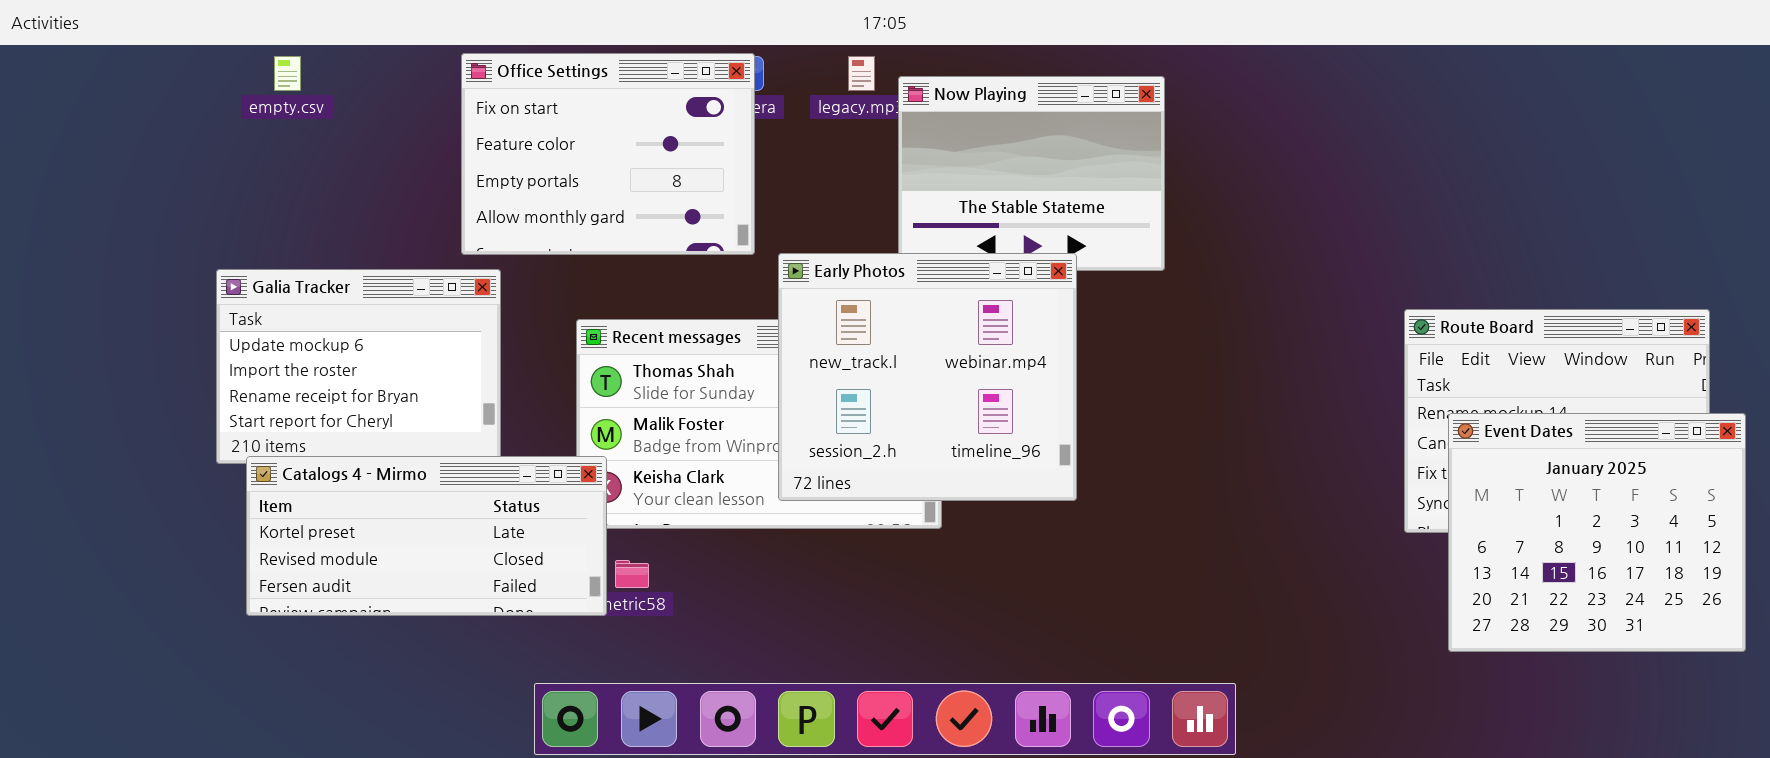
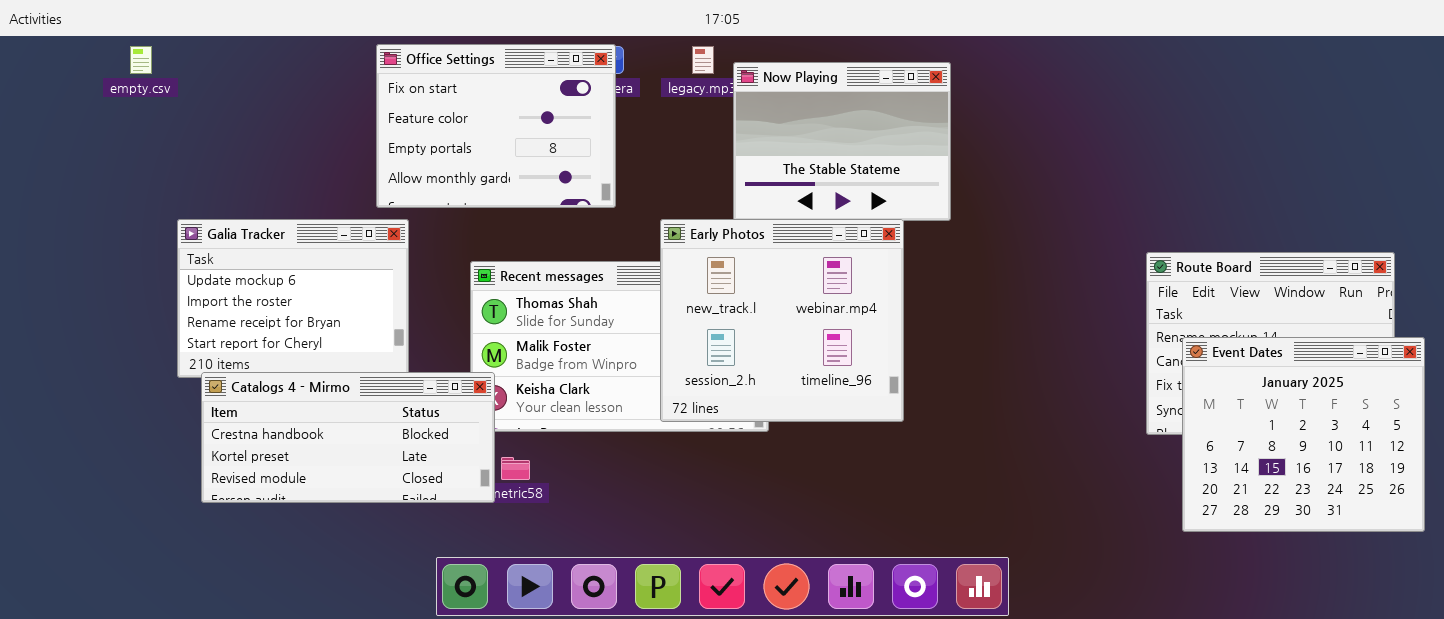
empty.csv: [274,56,301,91] -> [130,46,152,74], moved
Early Photos: [778,253,1077,501] -> [660,219,904,422], moved
Catalogs 4 - Mirmo: [246,456,607,616] -> [201,372,495,503], scrolled up 1 row

